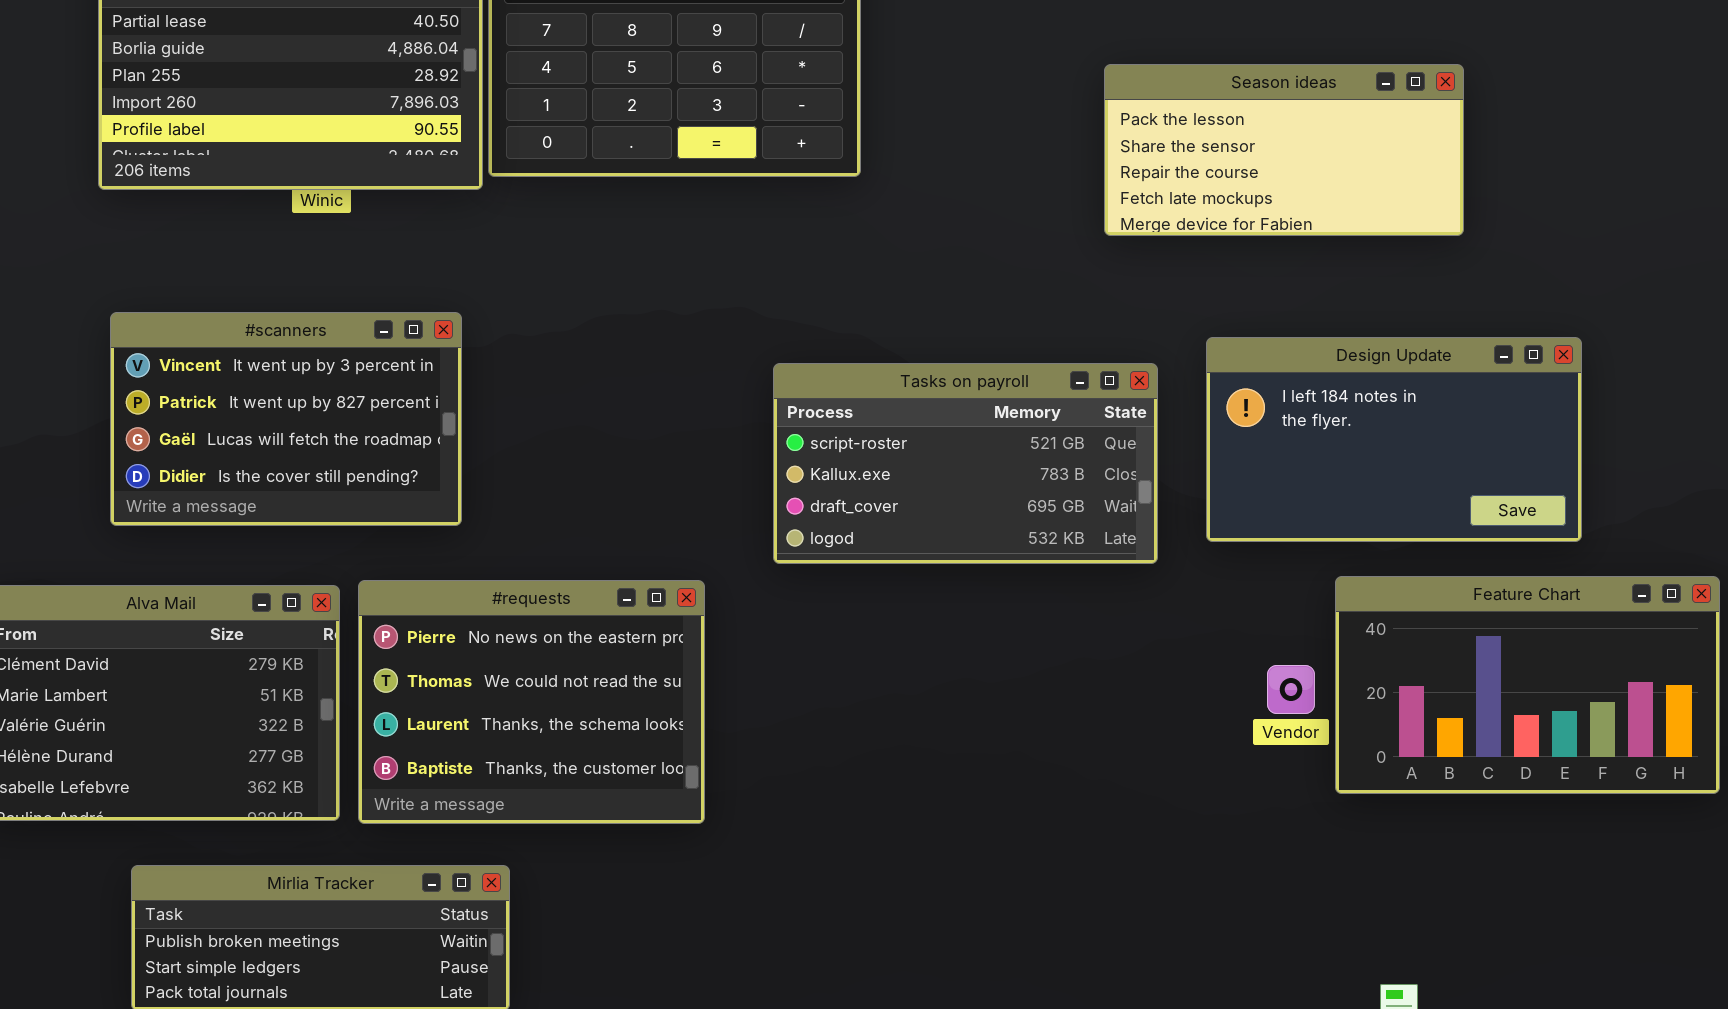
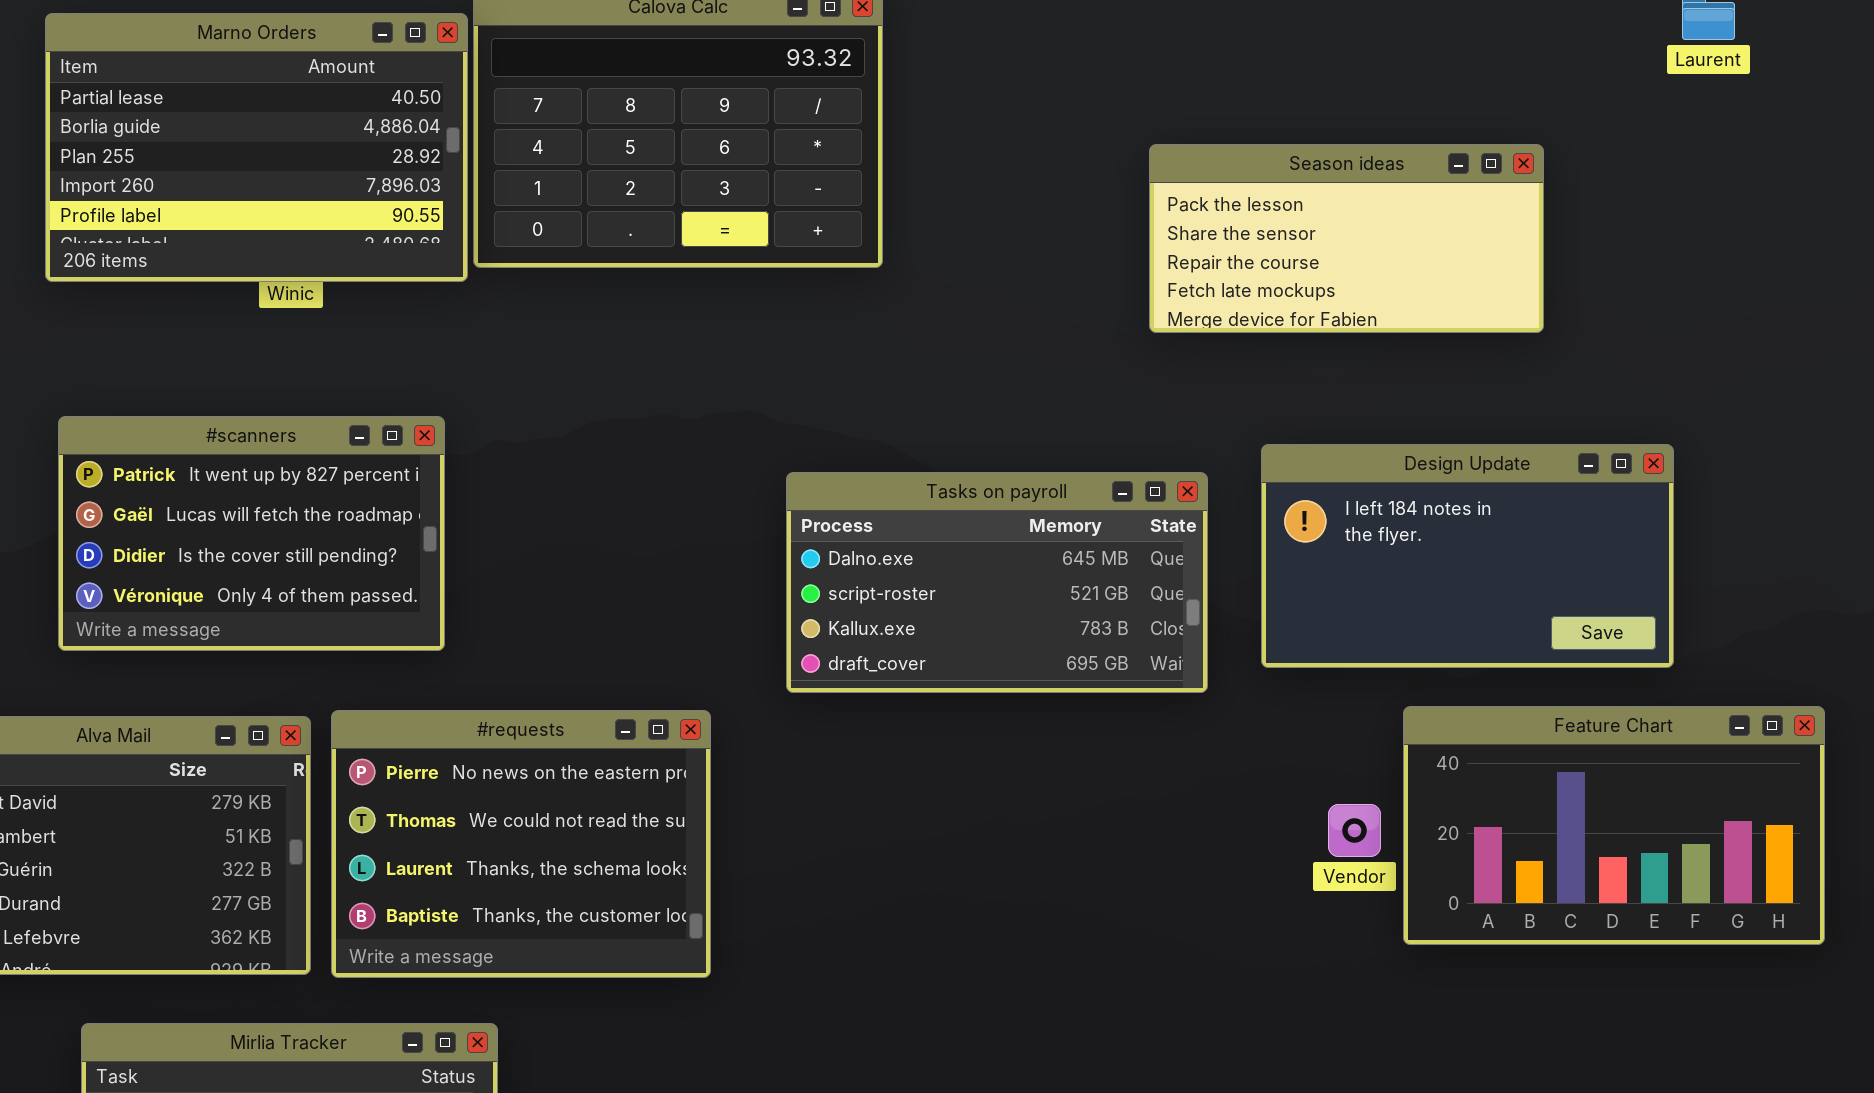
#scanners: [110,312,462,526] -> [58,416,445,651], scrolled down 1 row
Tasks on payroll: [773,363,1158,564] -> [786,472,1208,693], scrolled up 1 row

